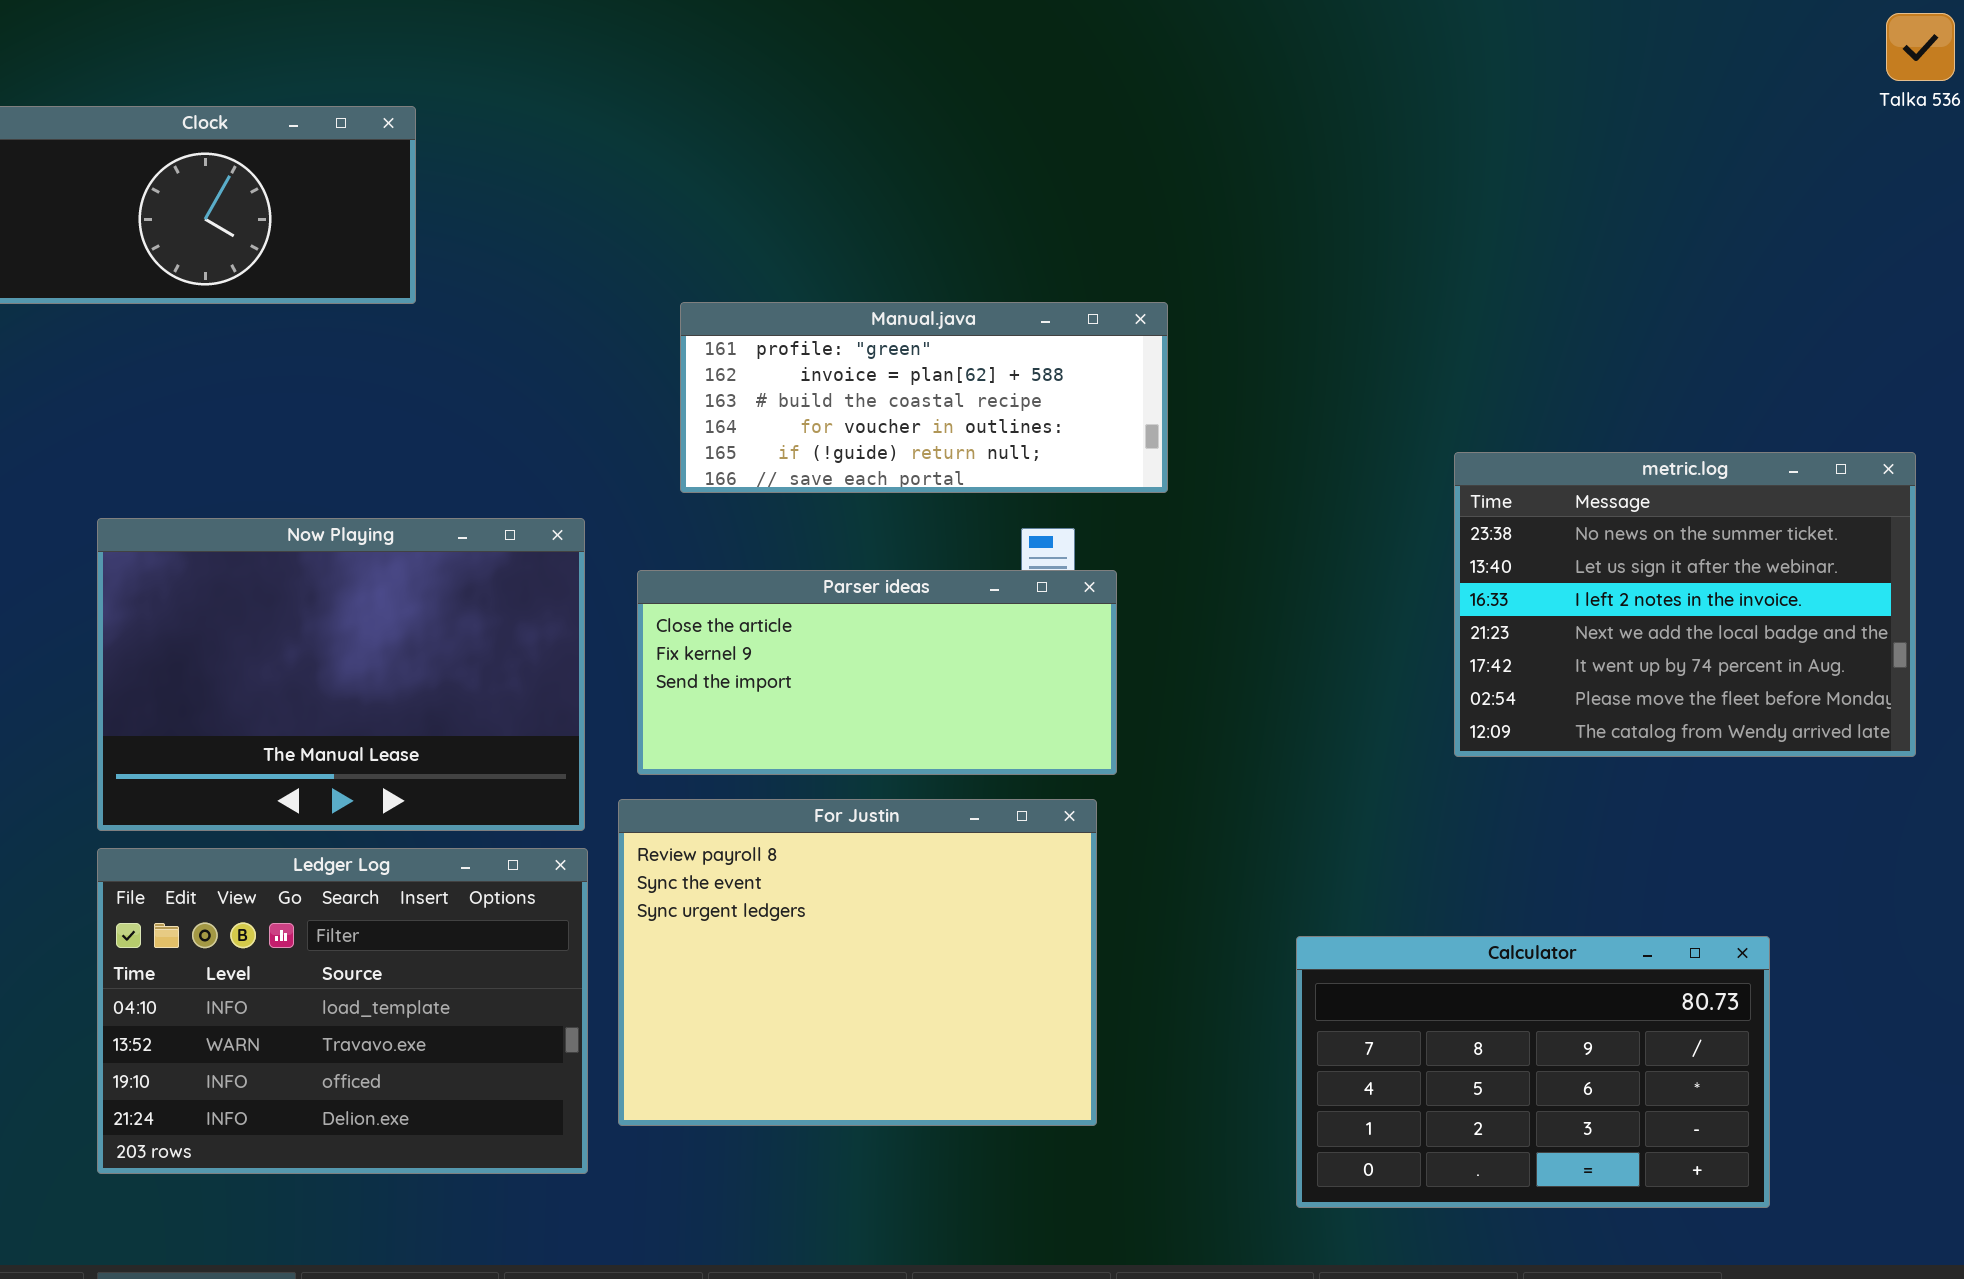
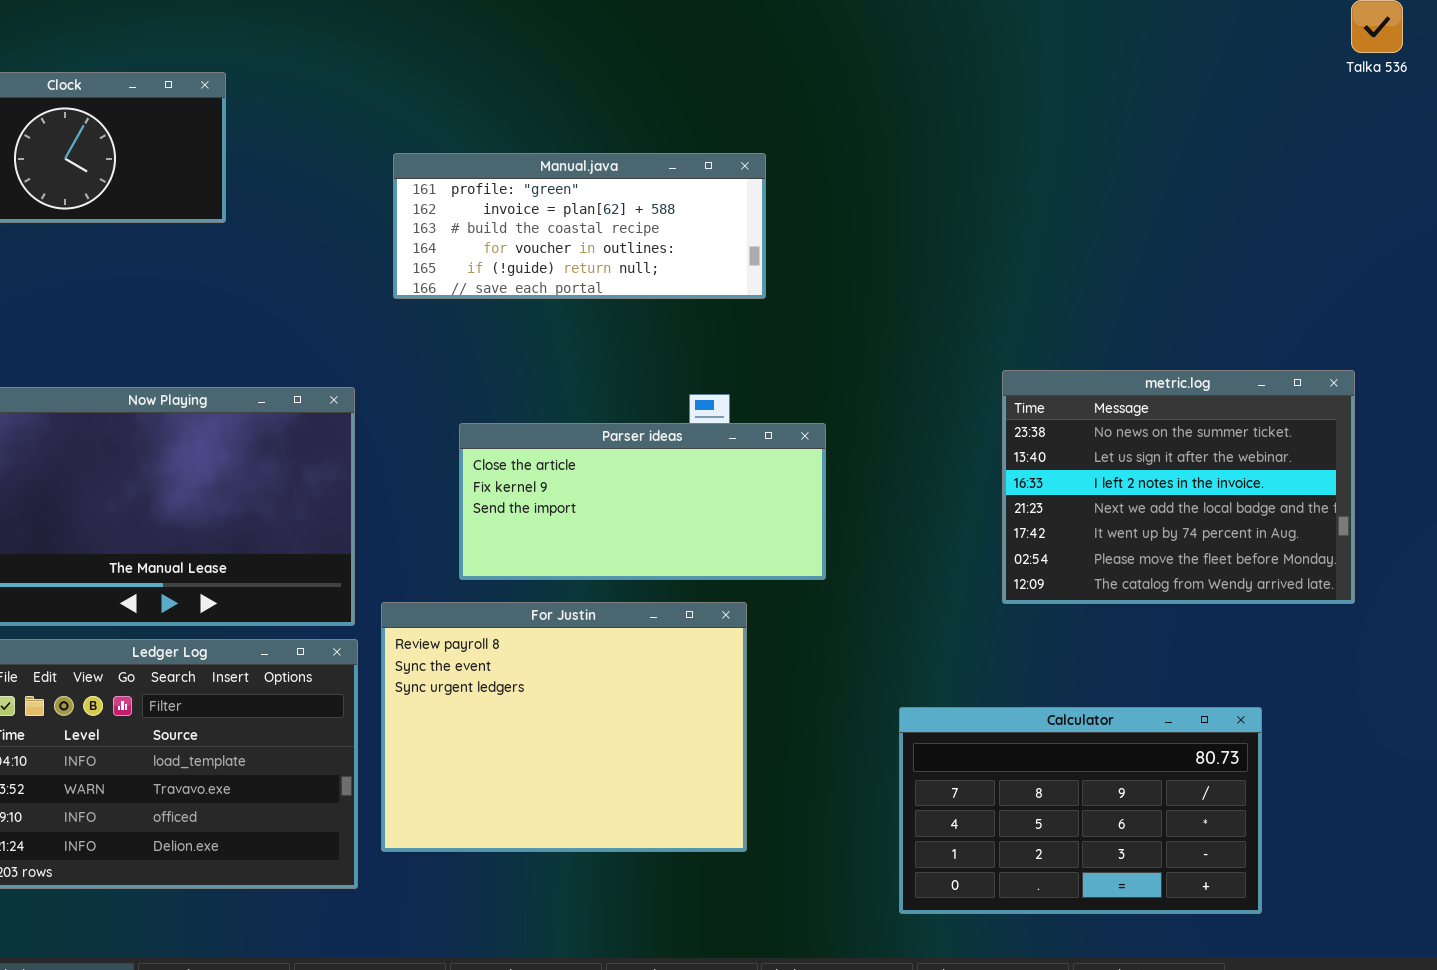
Manual.java: [680,302,1168,493] -> [393,153,766,299], moved
metric.log: [1454,452,1916,757] -> [1002,370,1355,604], moved
Parser ideas: [637,570,1117,775] -> [459,423,826,580], moved

